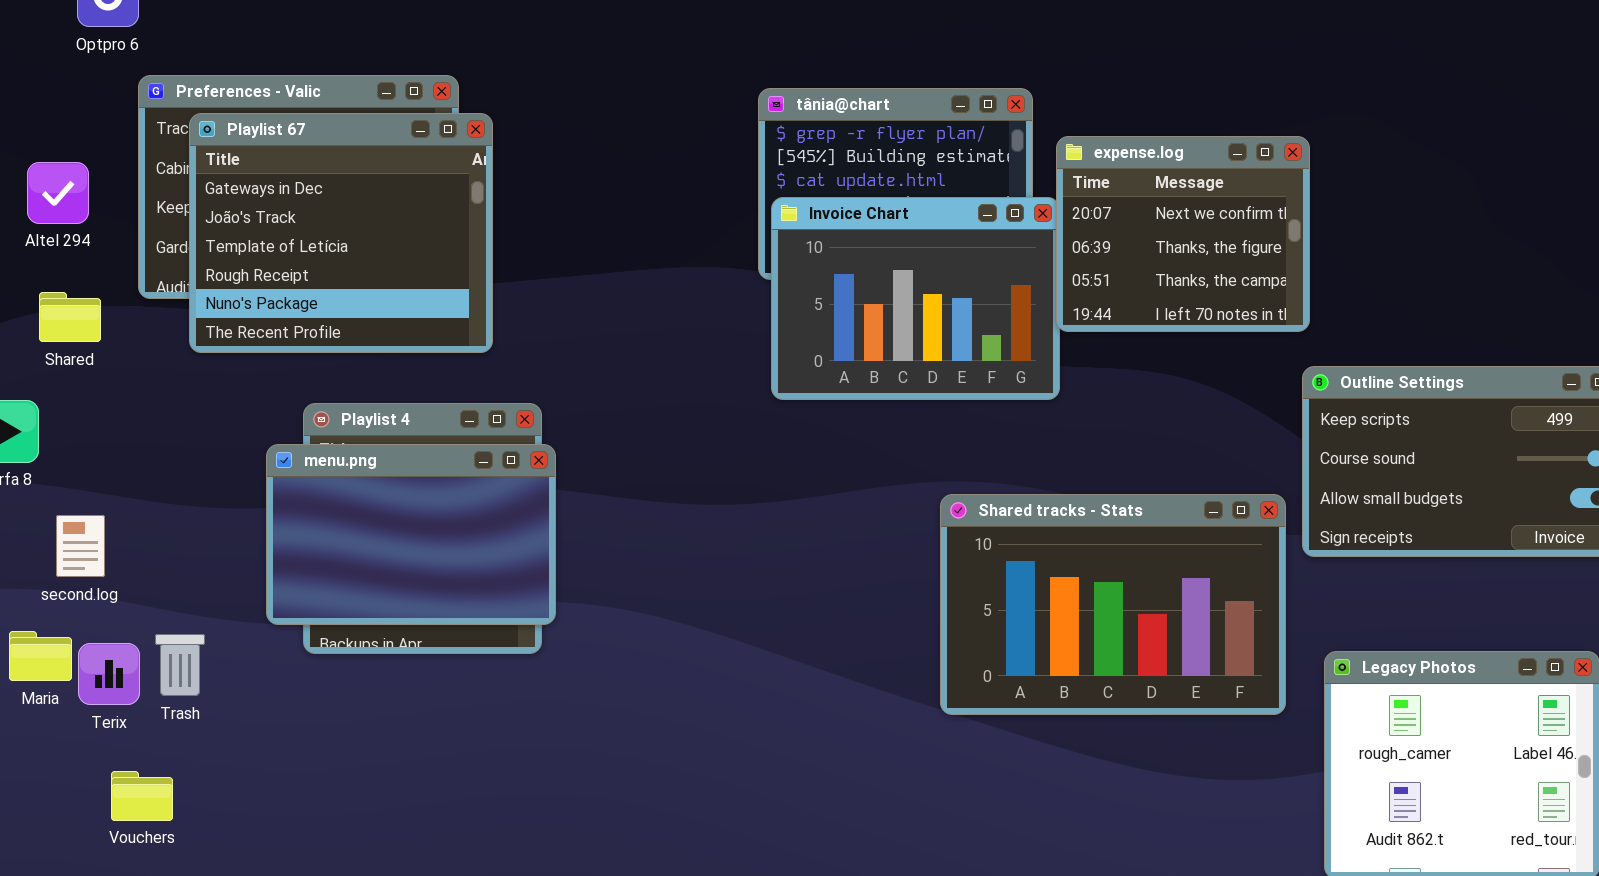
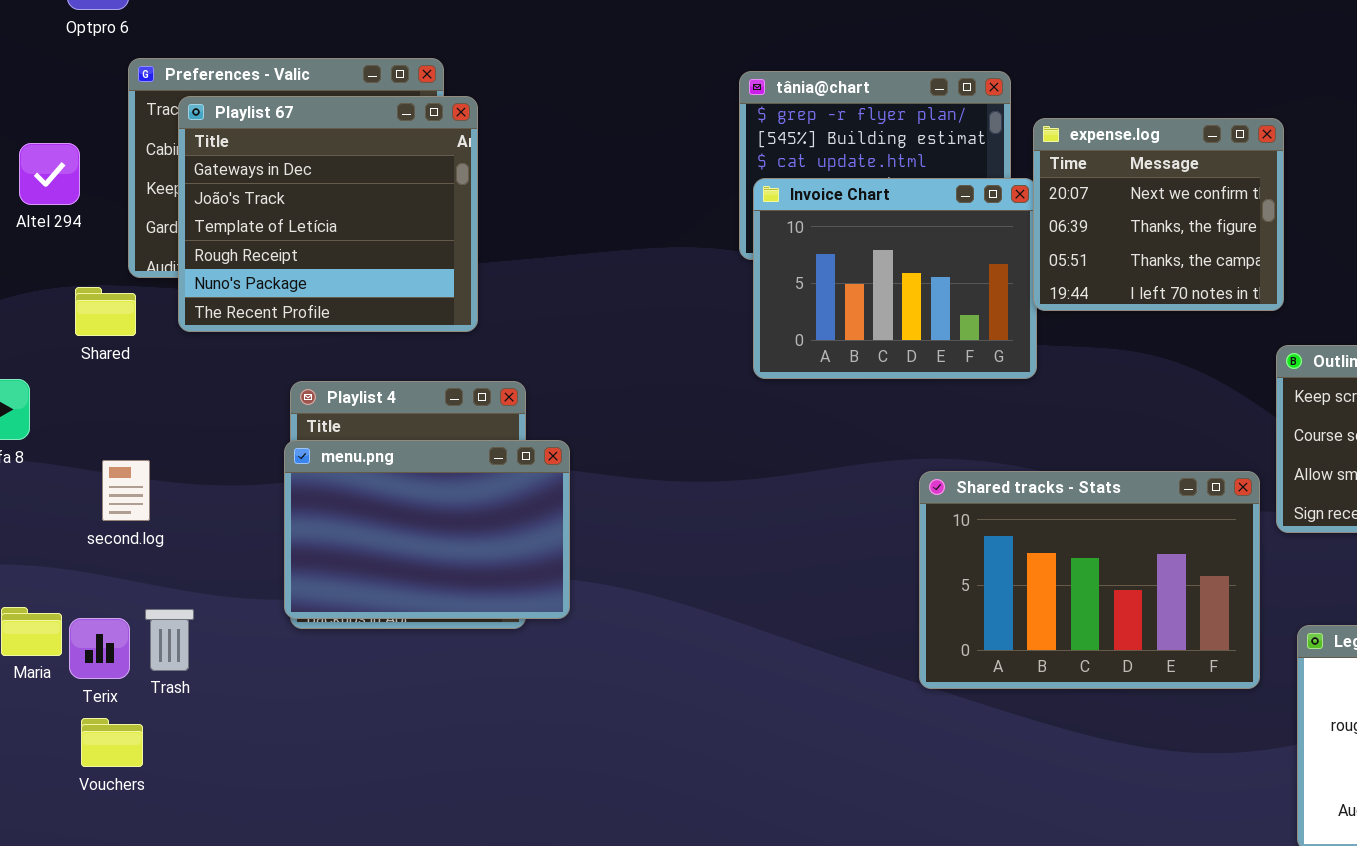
Shared: [39,292,101,342] -> [75,287,136,336], moved
menu.png: [266,444,556,625] -> [284,440,570,619], moved
second.log: [56,515,105,577] -> [102,460,150,521], moved
Vouchers: [111,771,173,821] -> [81,718,143,767], moved

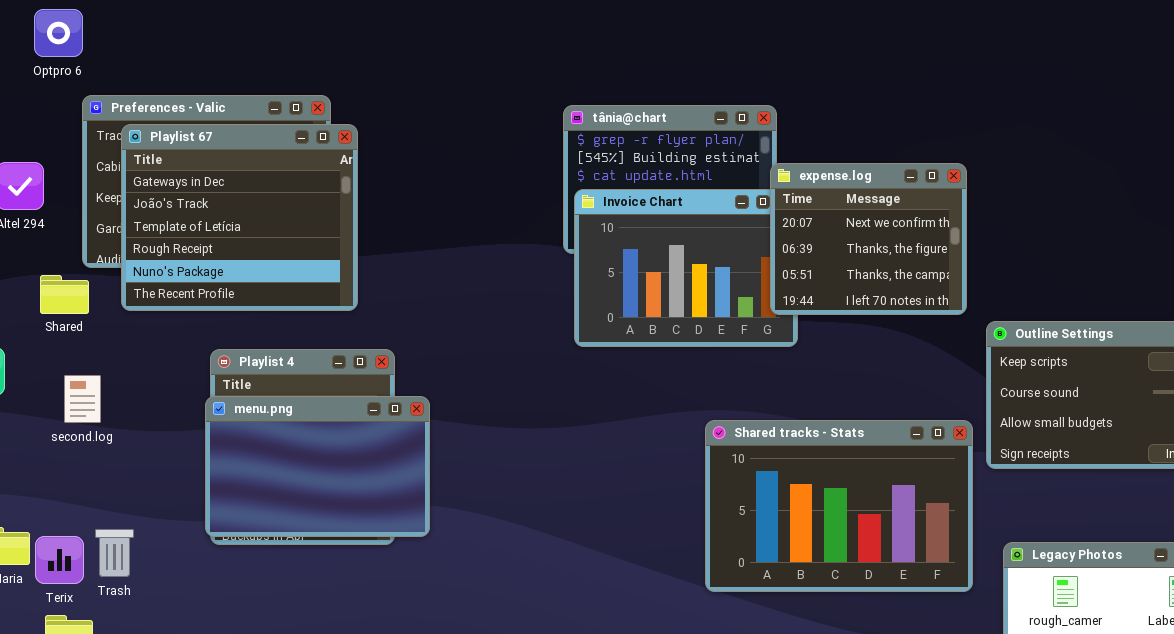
expense.log: [1033,118,1284,311] -> [770,163,967,315], moved
second.log: [102,460,150,521] -> [64,375,101,423], moved

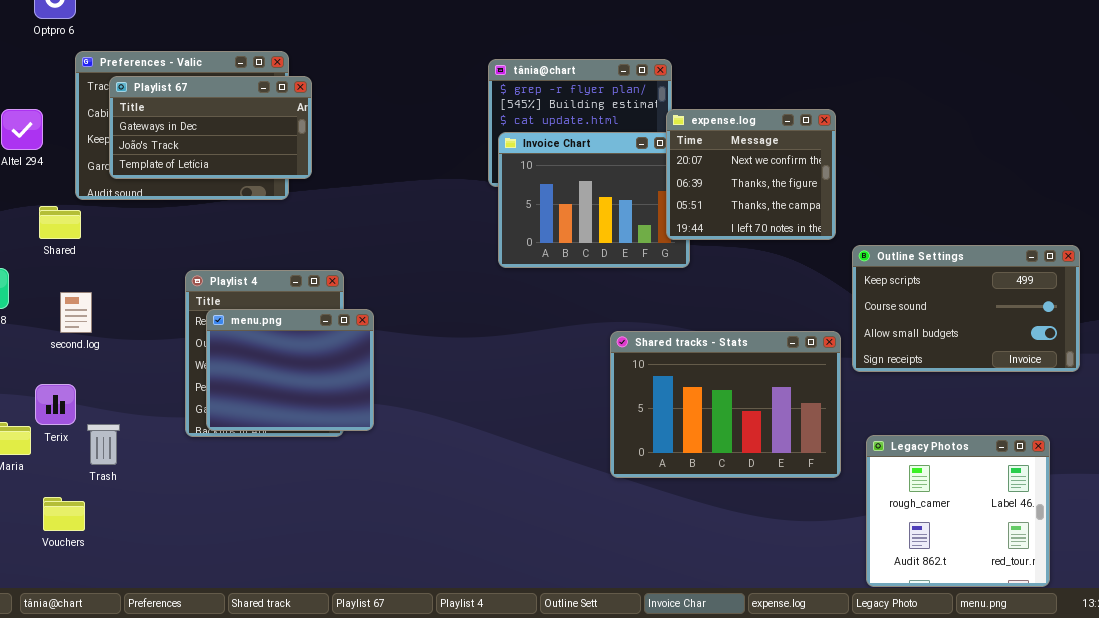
Playlist 67: [121,124,358,311] -> [109,76,312,179], resized
menu.png: [205,396,430,537] -> [206,309,374,431], resized
Terix: [35,536,84,584] -> [35,384,76,425], moved

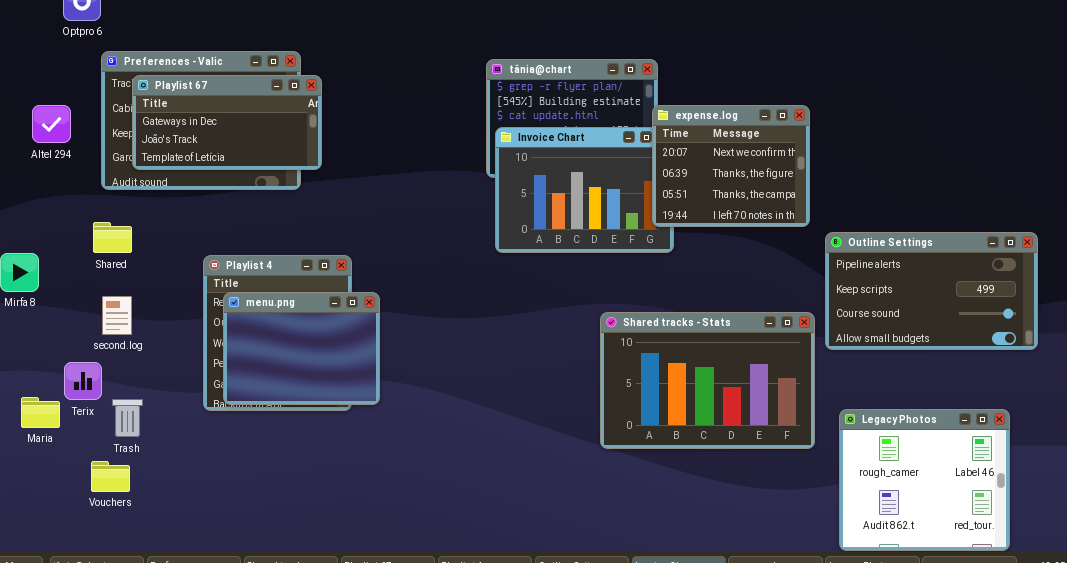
Shared: [39,206,81,239] -> [93,222,132,253], moved
Outline Settings: [852,245,1080,372] -> [825,232,1038,350], scrolled up 1 row
second.log: [60,292,92,333] -> [102,296,132,335], moved
Vouchers: [43,497,85,531] -> [91,461,130,492], moved

